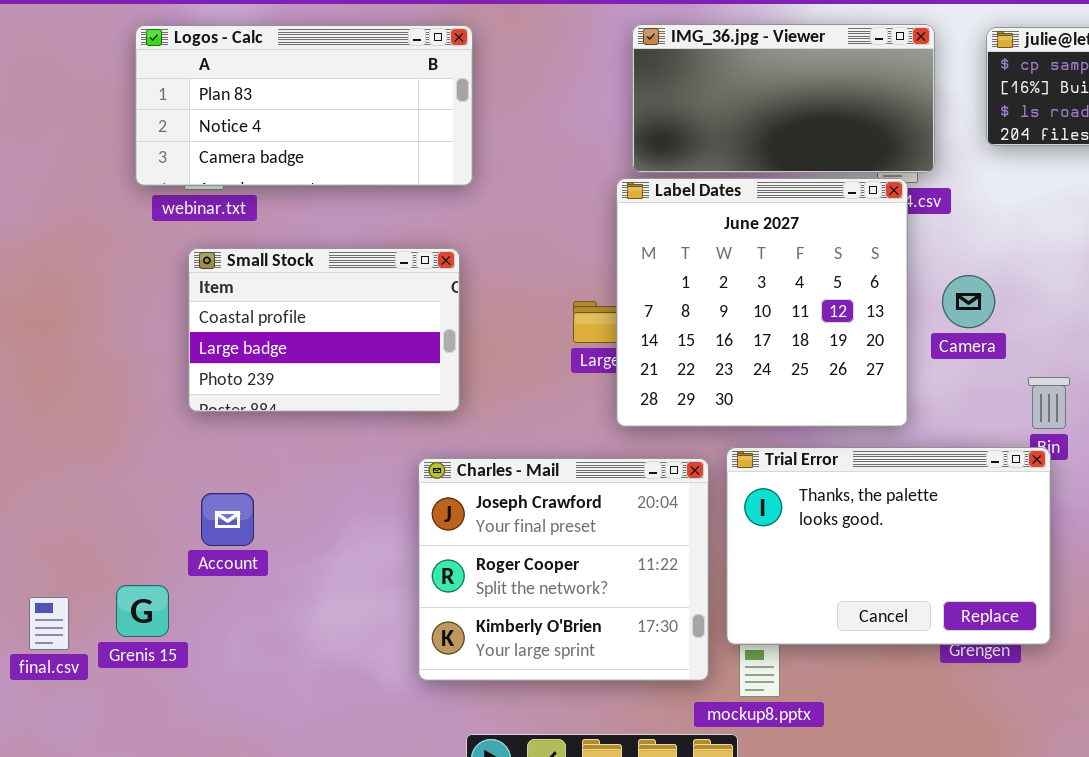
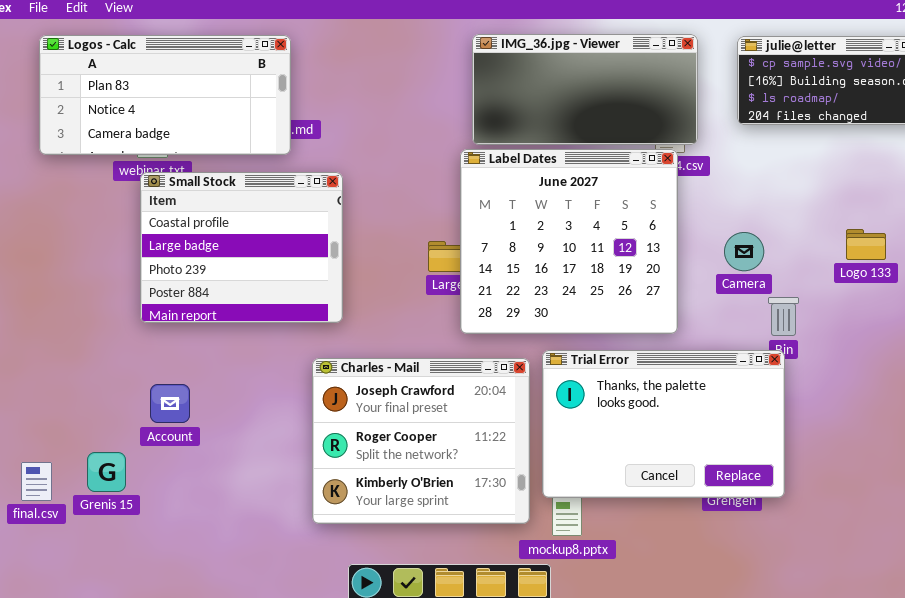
Logos - Calc: [135,25,473,186] -> [39,35,291,155], moved
Small Stock: [188,248,460,412] -> [140,172,343,323], resized
Camera: [942,275,995,328] -> [724,232,764,271], moved

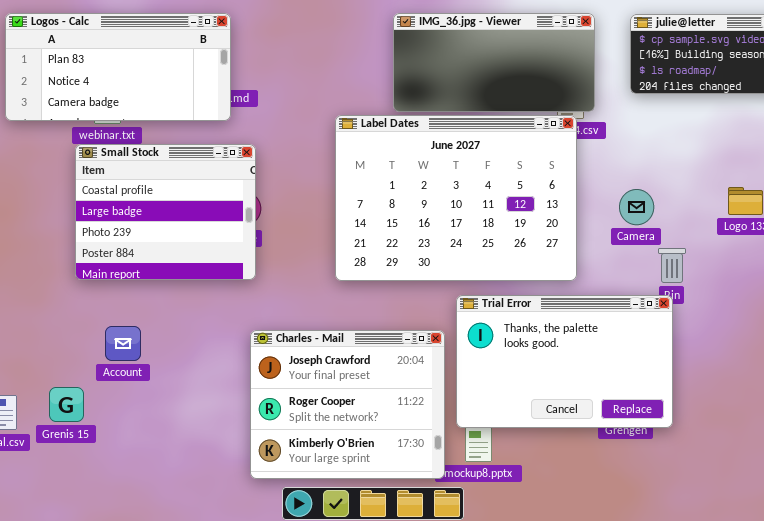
Label Dates: [460,149,678,334] -> [335,115,577,281], resized
Small Stock: [140,172,343,323] -> [75,144,256,280], moved
Charles - Mail: [312,358,530,524] -> [250,330,445,479], moved

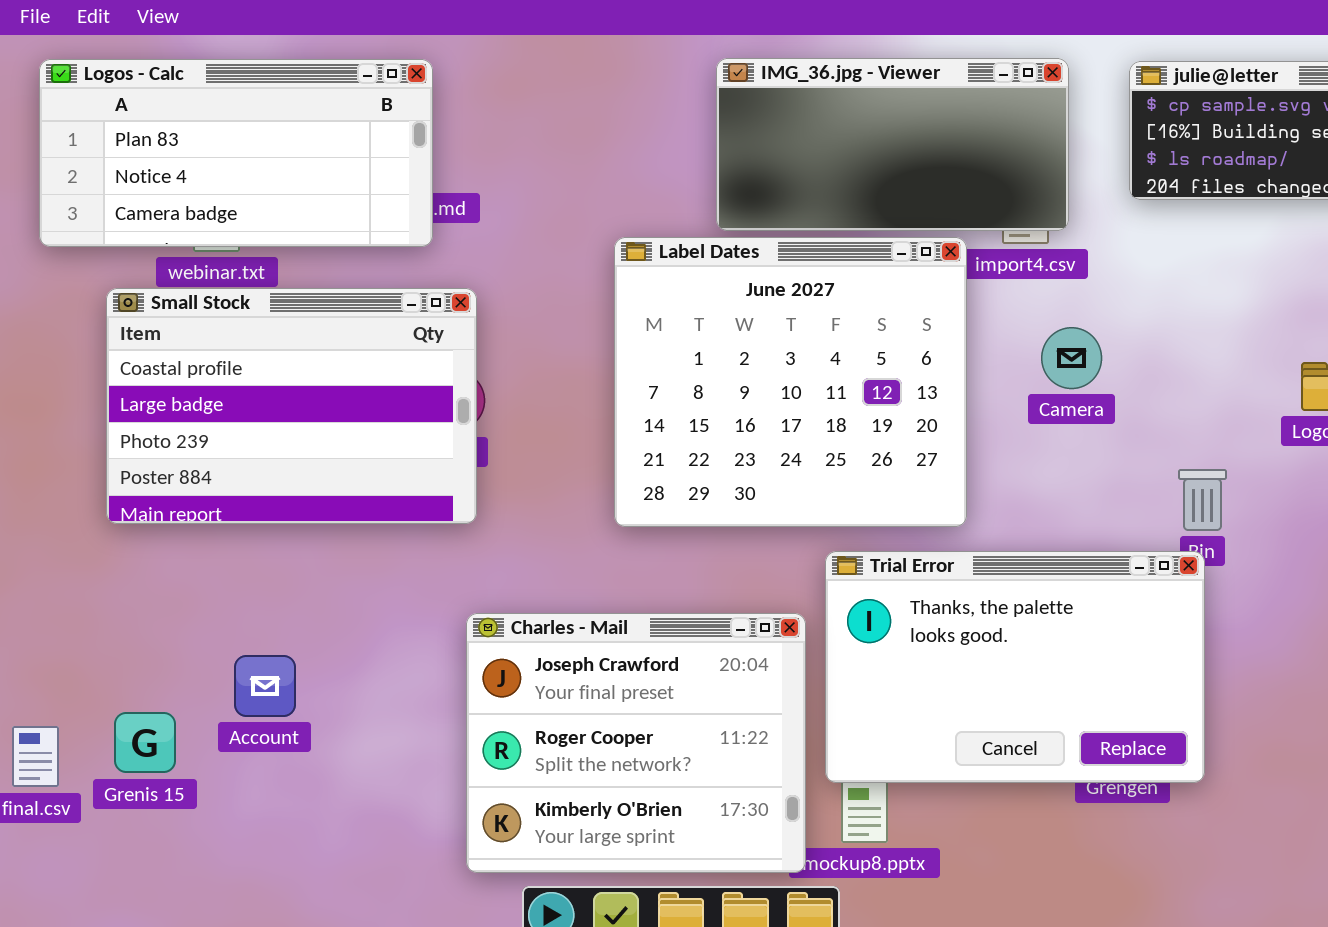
Label Dates: [335,115,577,281] -> [614,237,967,527], resized
Small Stock: [75,144,256,280] -> [106,288,477,524], resized
Camera: [619,189,654,225] -> [1041,327,1102,389], moved
Account: [105,326,141,361] -> [234,655,296,717], moved

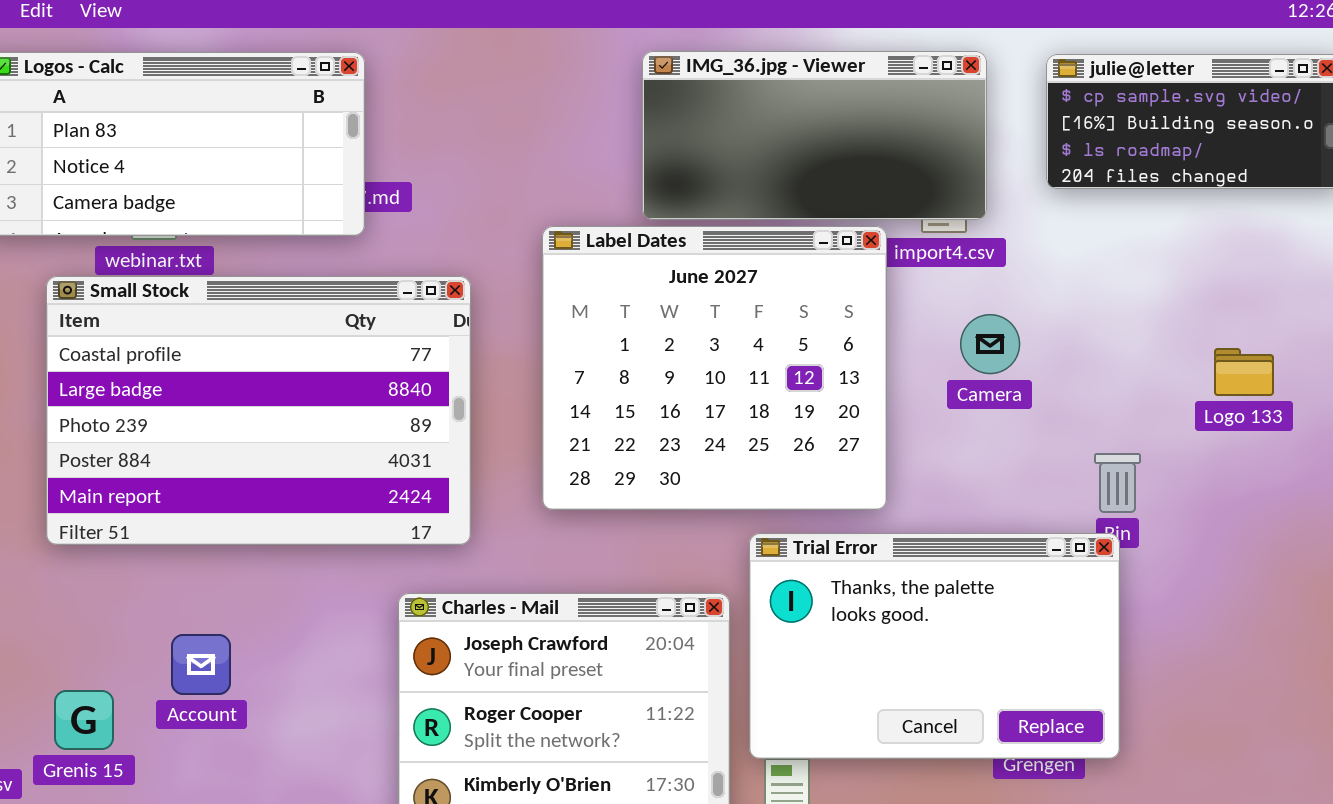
Small Stock: [106,288,477,524] -> [46,276,471,545], resized

